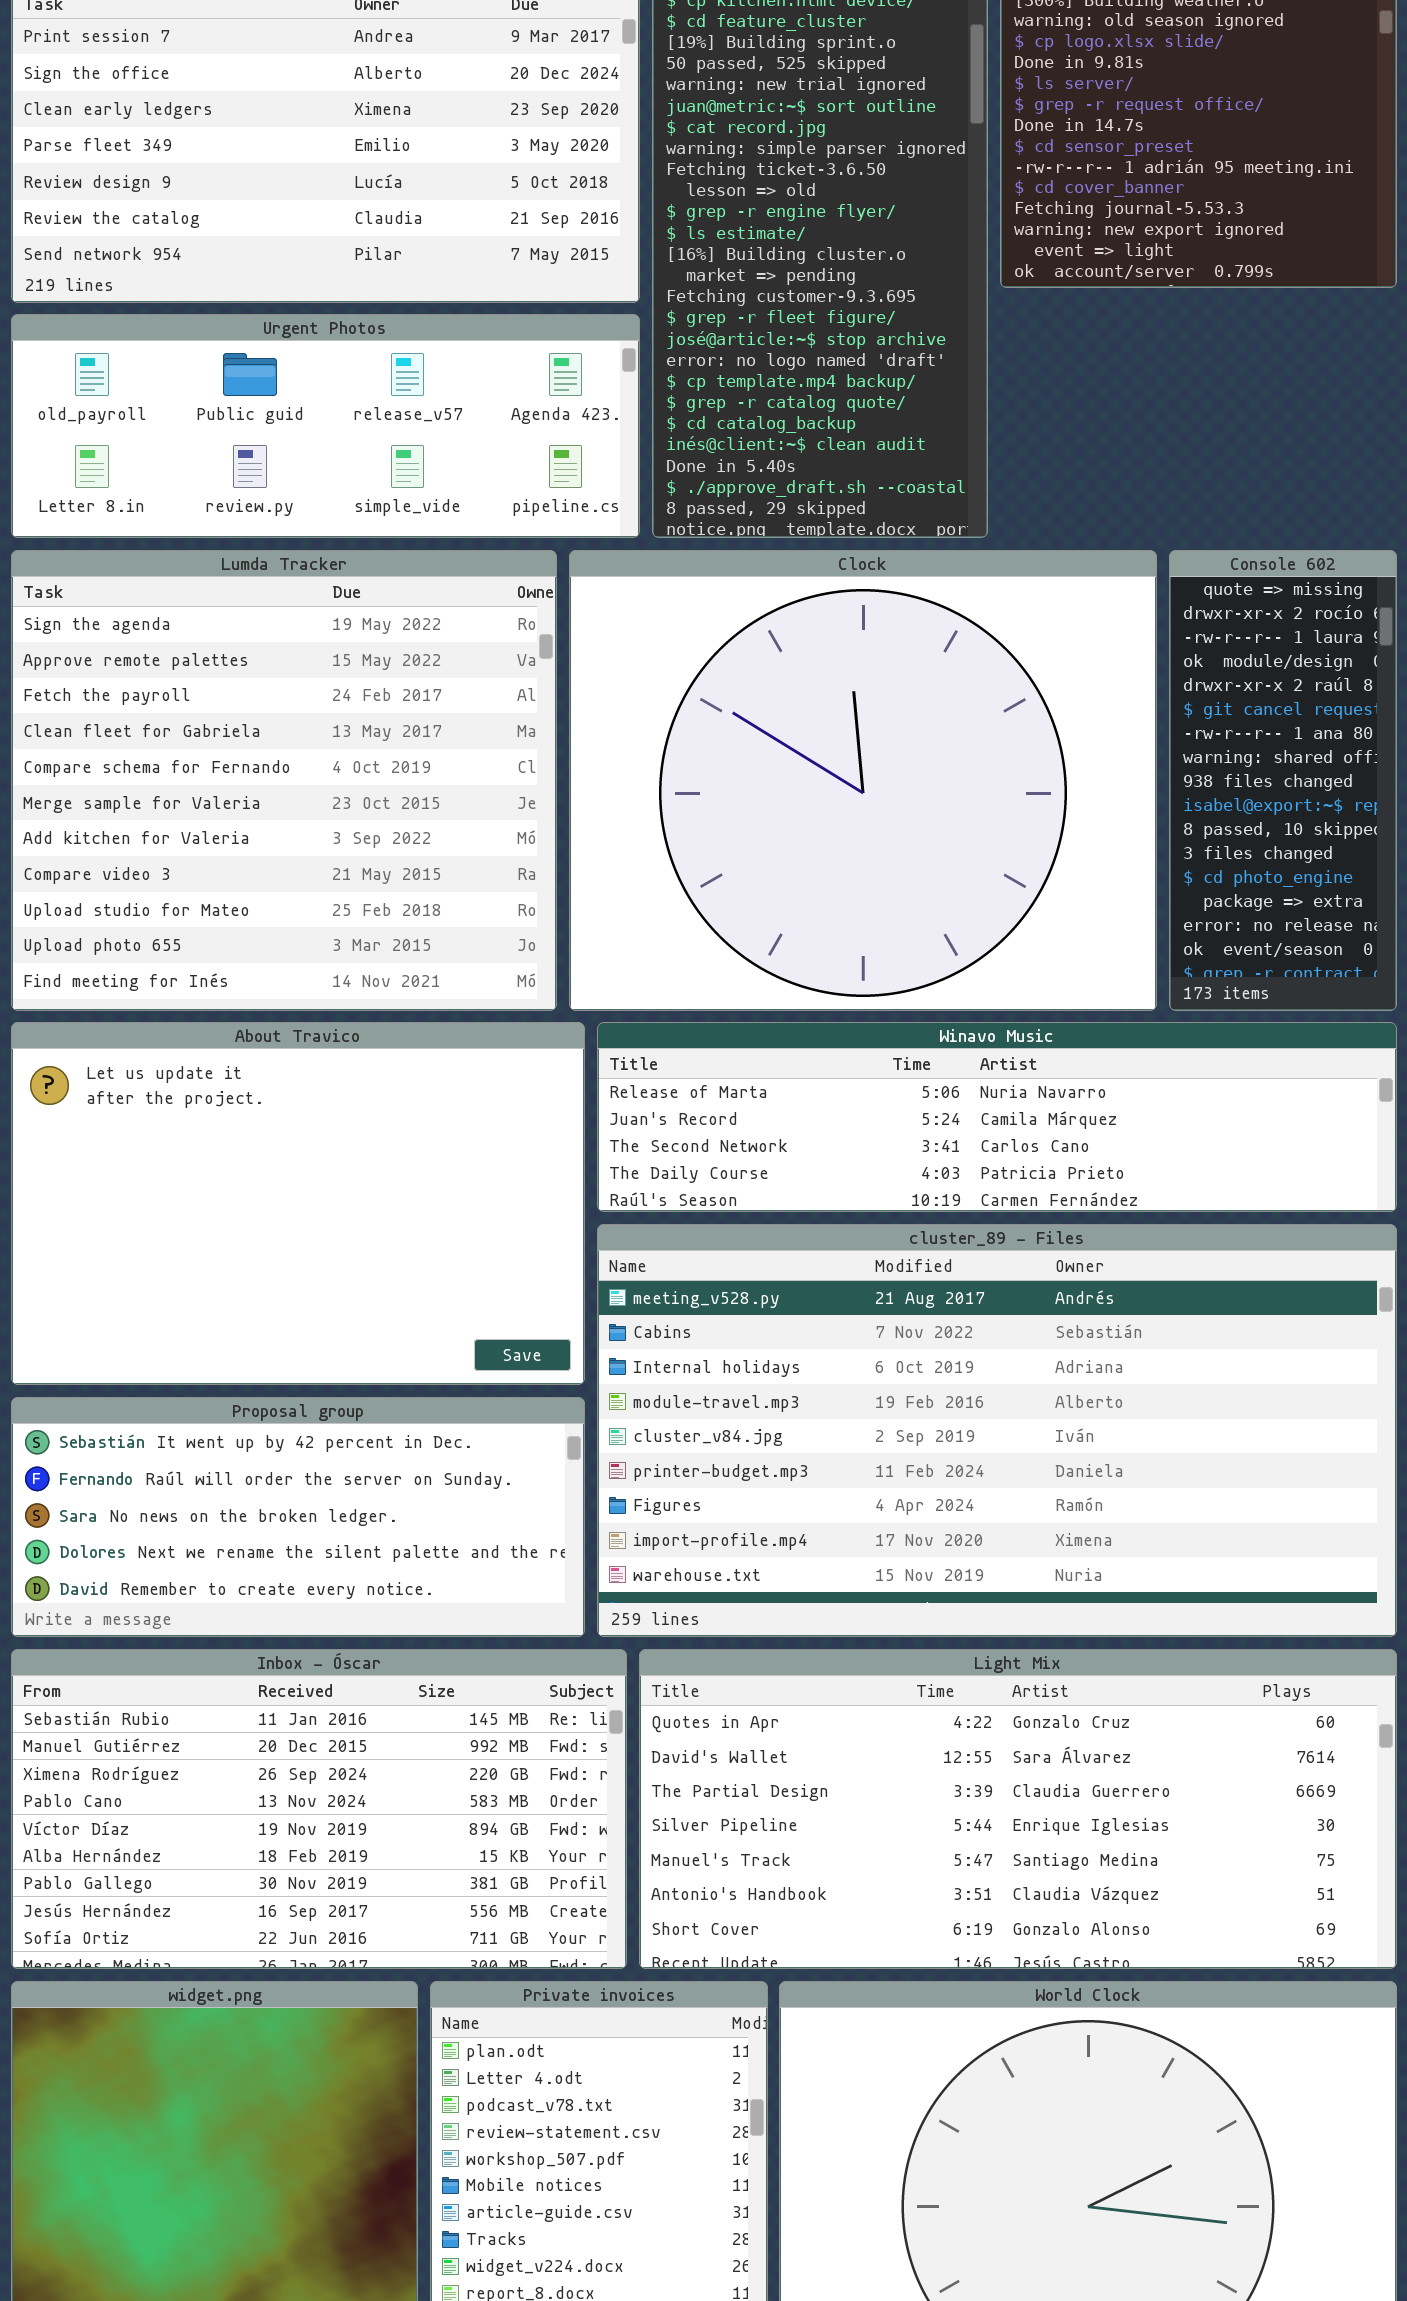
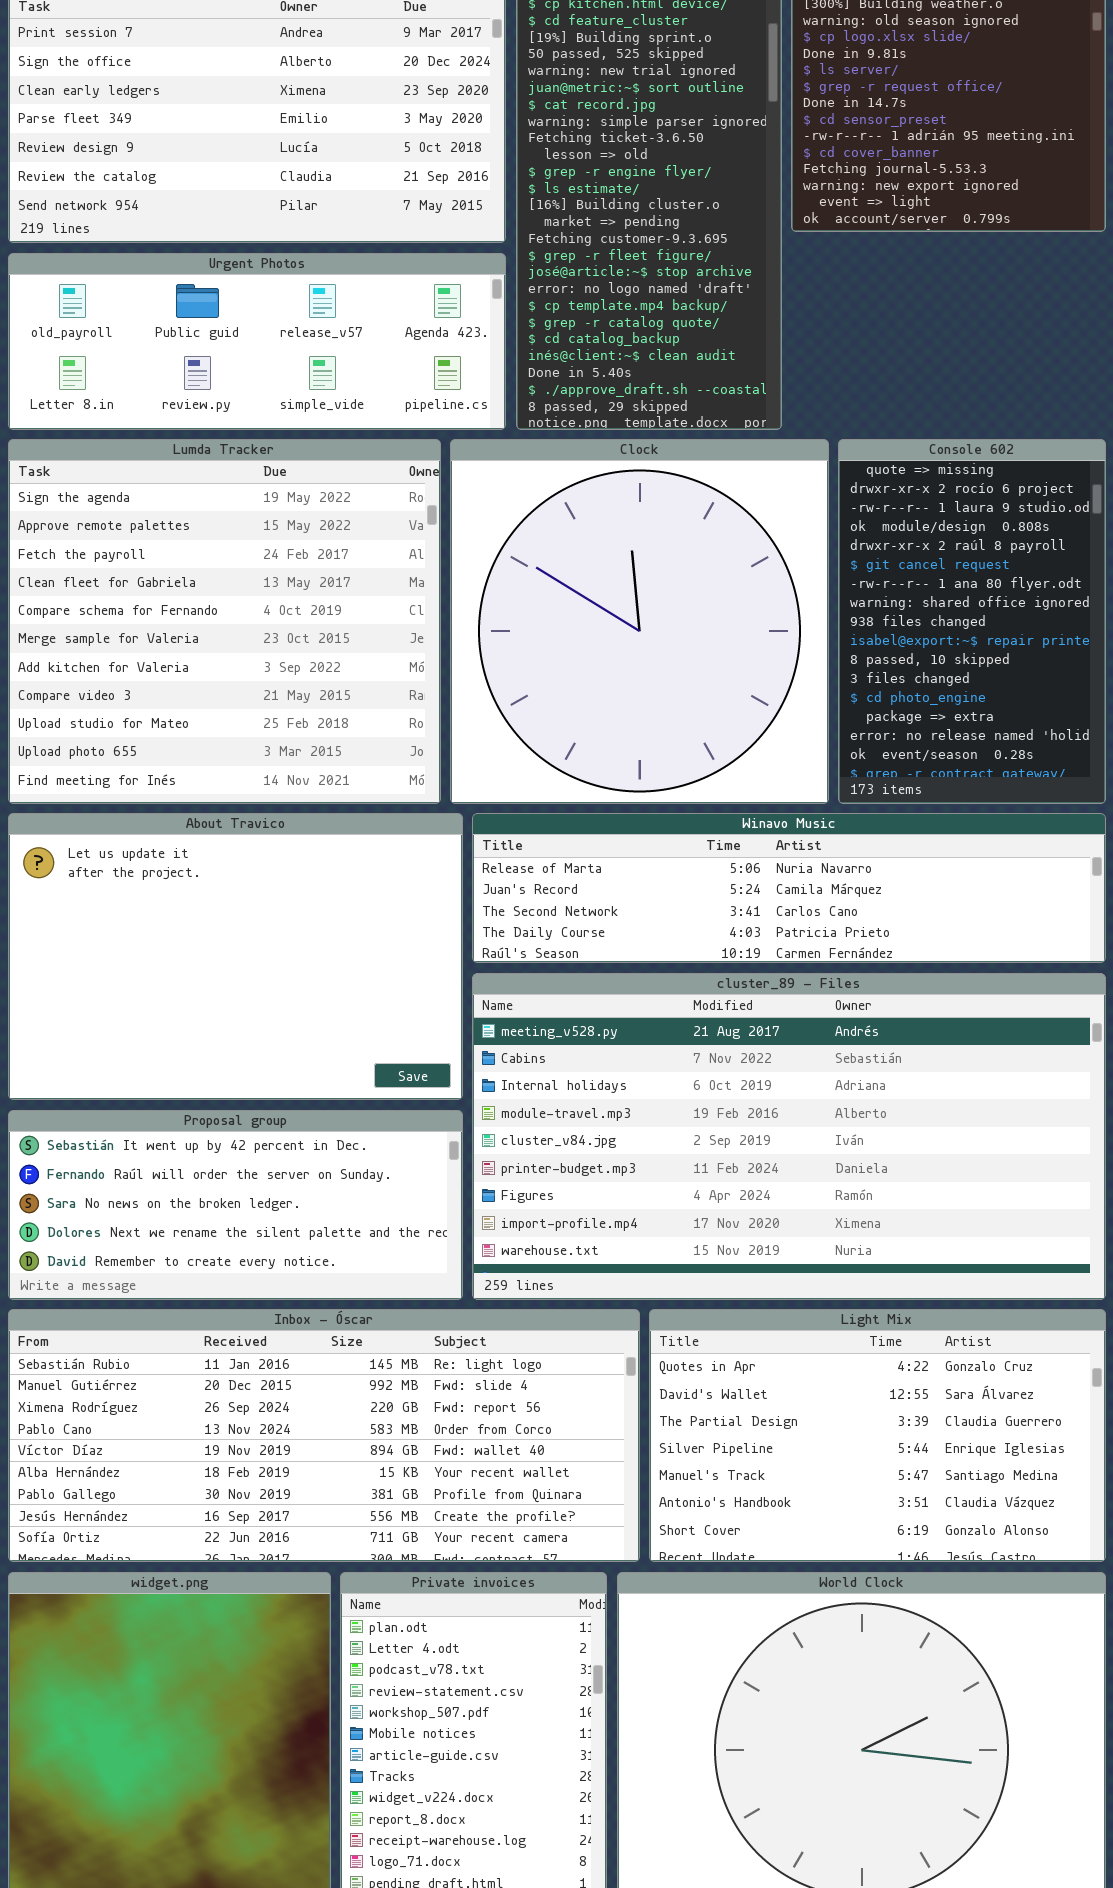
Clock: [569,550,1157,1011] -> [450,439,829,804], resized
Console 602: [1169,550,1397,1011] -> [838,439,1106,804], resized
Inbox - Óscar: [11,1649,627,1969] -> [8,1309,640,1562], resized
Light Mix: [639,1649,1397,1969] -> [649,1309,1106,1562], resized

